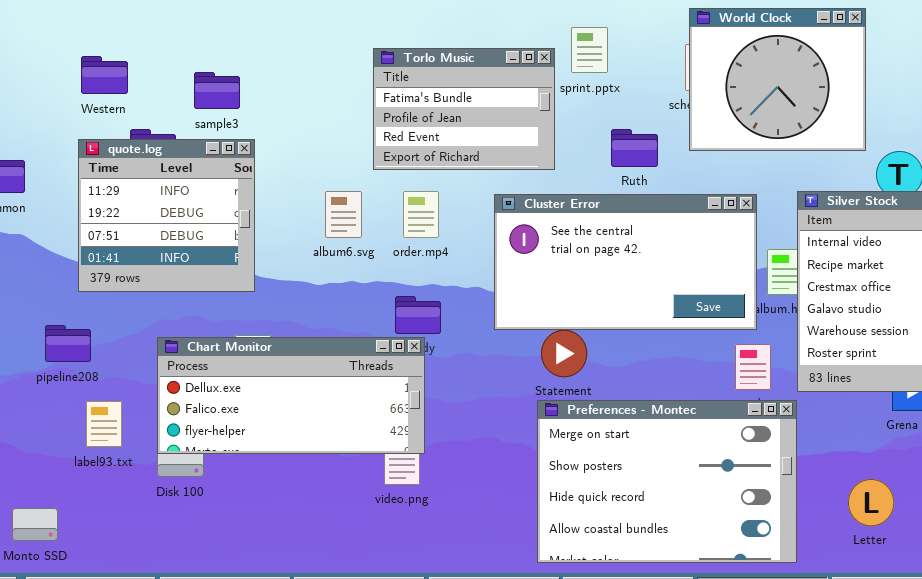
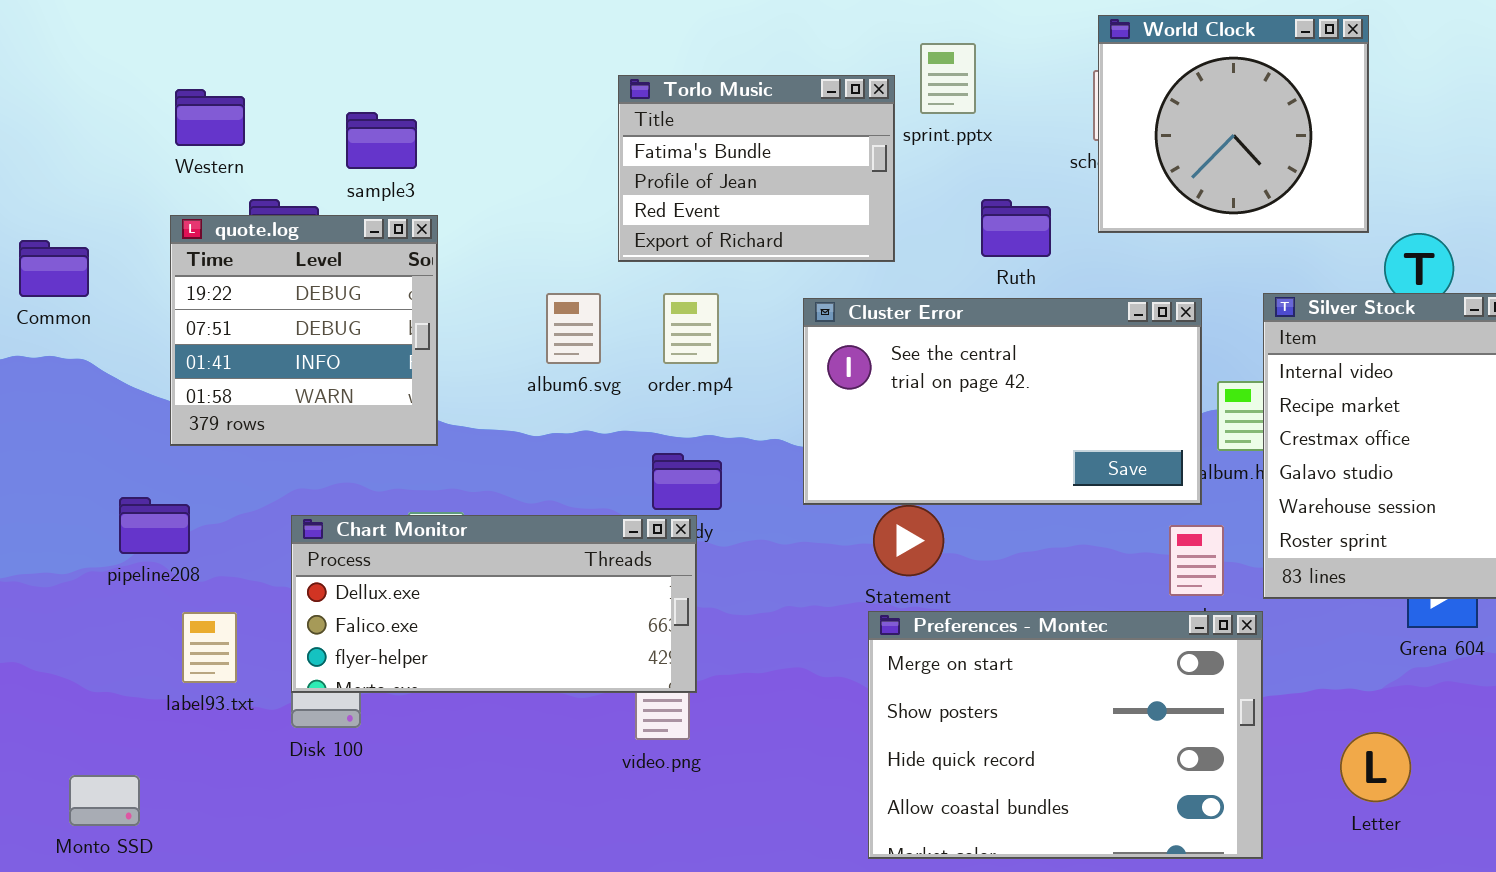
quote.log: [78,139,255,292] -> [170,215,438,446], scrolled down 1 row

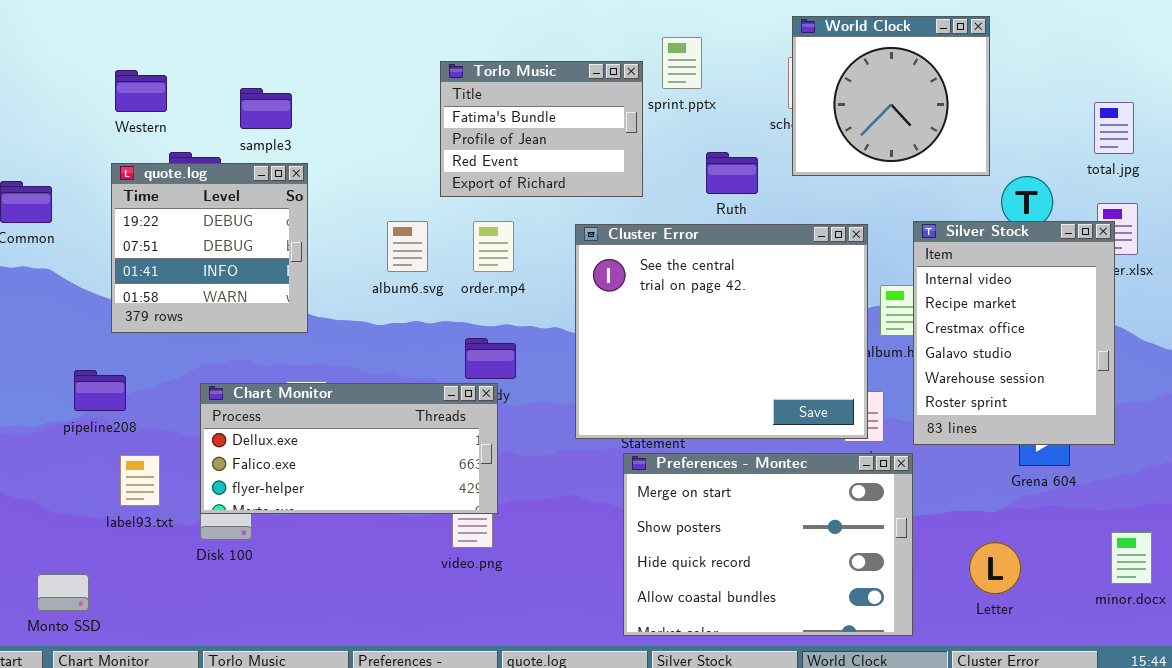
Cluster Error: [803,298,1202,505] -> [575,224,868,439], resized

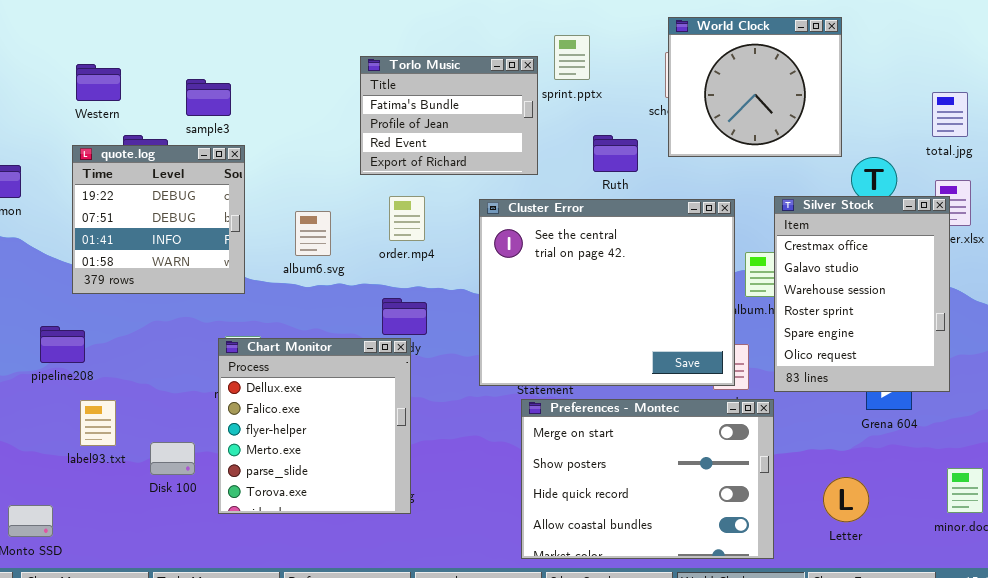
album6.svg: [387,221,428,272] -> [295,211,331,256], moved
Silver Stock: [913,221,1115,445] -> [774,196,950,392], scrolled down 2 rows
Chart Monitor: [200,383,498,514] -> [218,338,411,514], resized

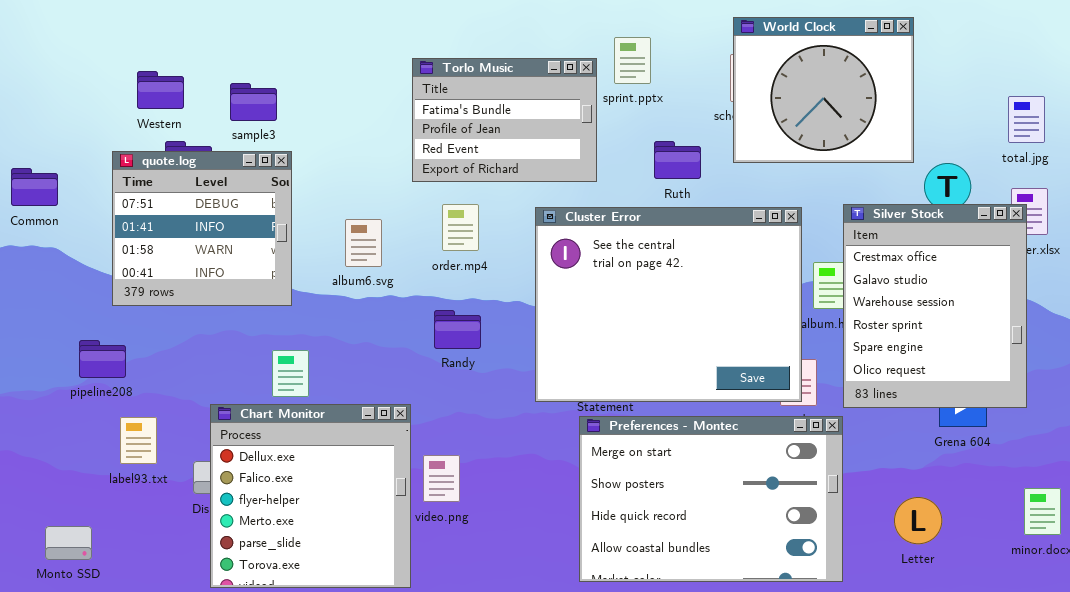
Western: [76,64,121,101] -> [137,71,184,109], moved
quote.log: [72,145,245,294] -> [112,151,292,306], scrolled down 1 row
Chart Monitor: [218,338,411,514] -> [210,404,411,588], moved

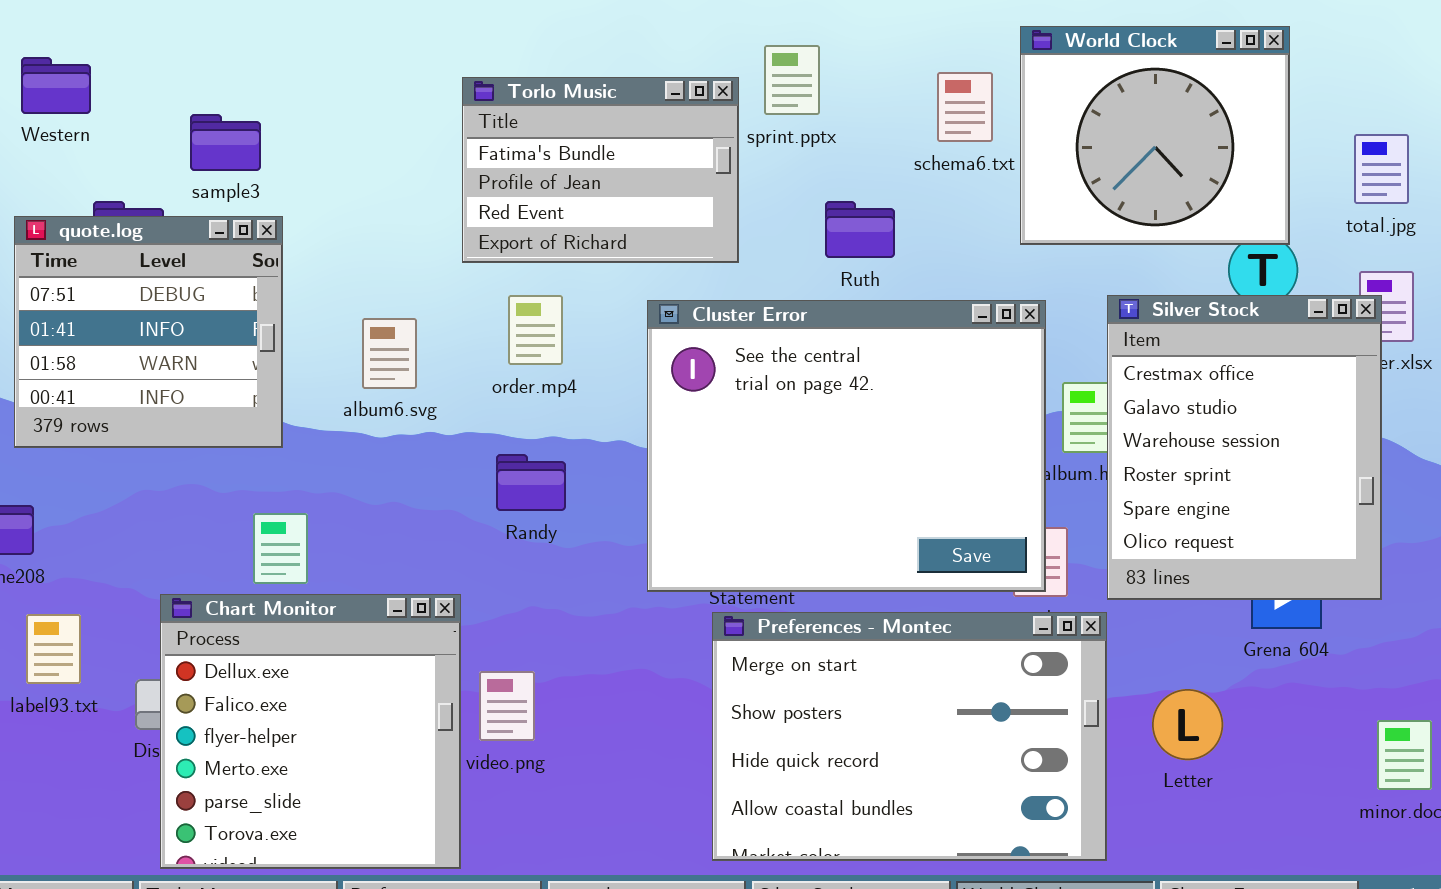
World Clock: [733,17,914,163] -> [1020,26,1290,245], moved
Western: [137,71,184,109] -> [21,57,91,114], moved
Letter: [894,497,942,544] -> [1152,689,1223,760], moved

